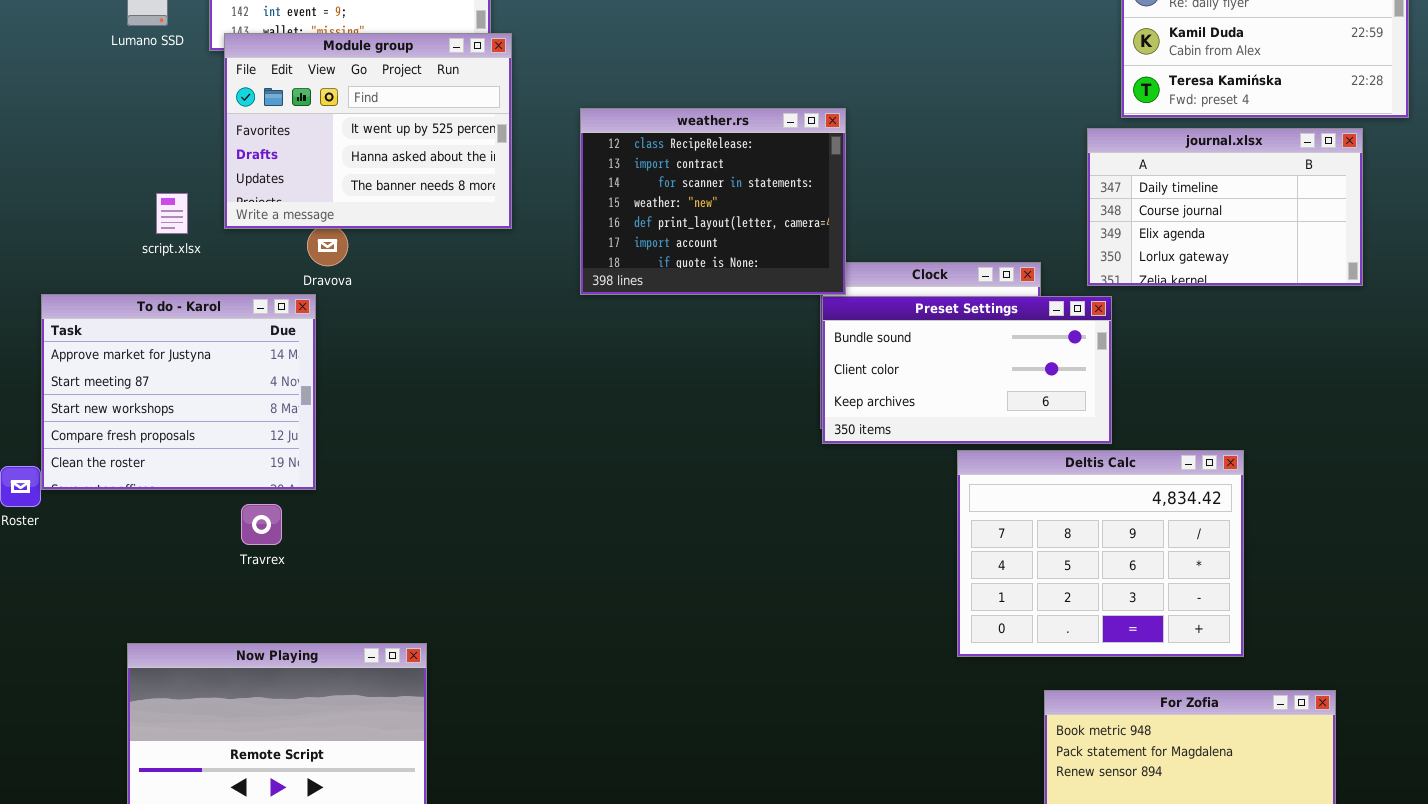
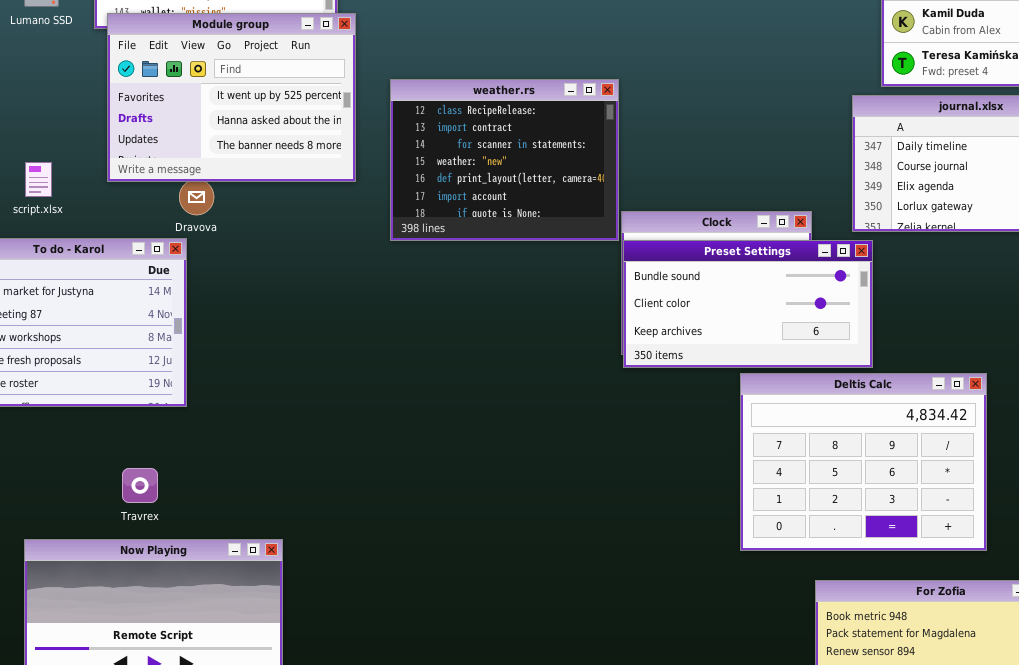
weather.rs: [580,108,846,295] -> [390,79,619,241], moved
script.xlsx: [156,193,188,234] -> [25,162,52,197], moved
Travrex: [241,504,282,545] -> [122,468,158,503], moved

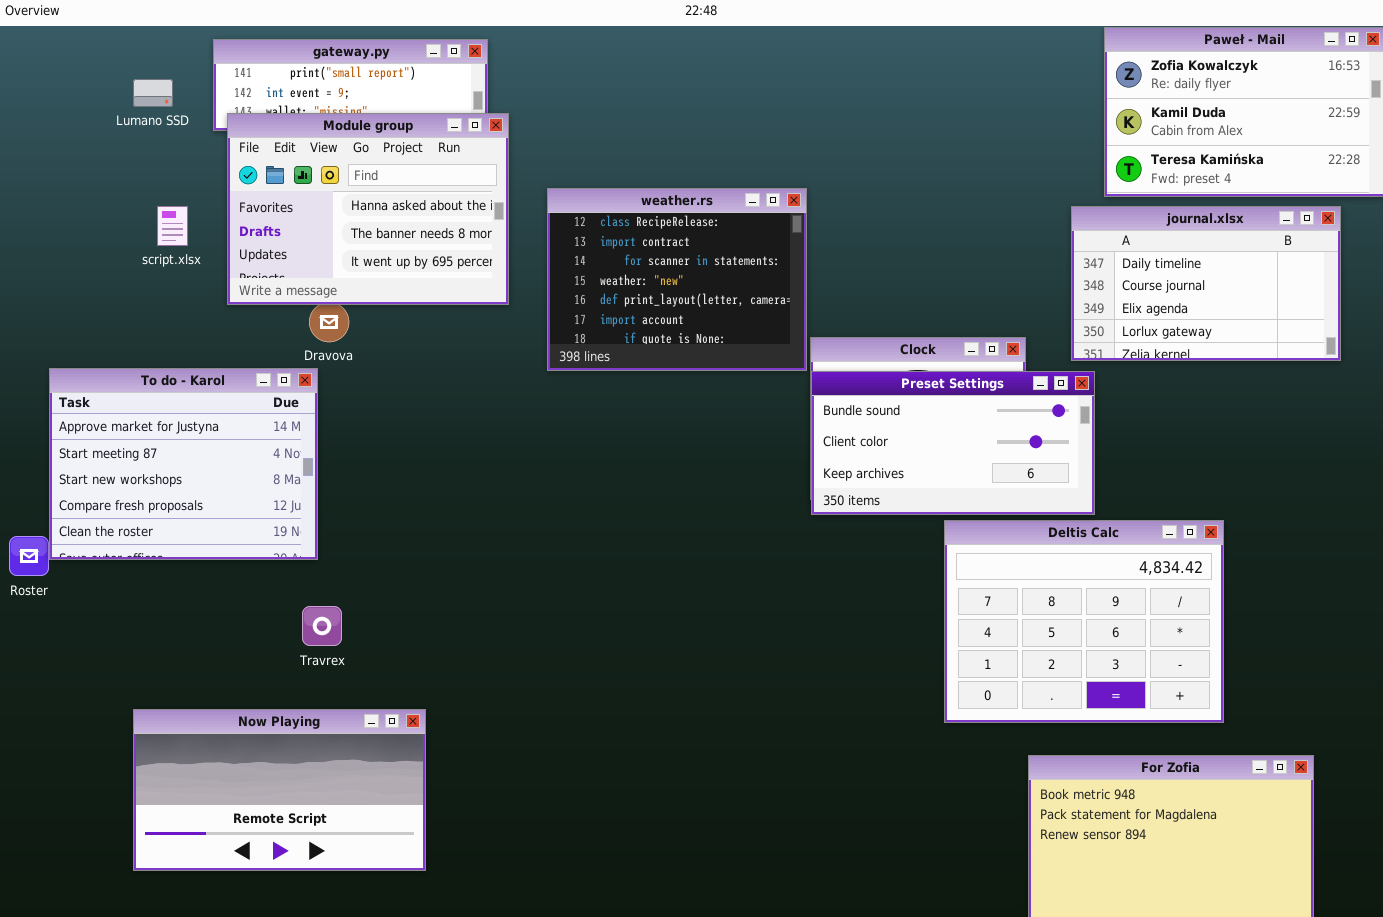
Module group: [107,13,356,182] -> [227,113,509,305], scrolled down 1 row
script.xlsx: [25,162,52,197] -> [157,206,188,246], moved
Travrex: [122,468,158,503] -> [302,606,342,646], moved

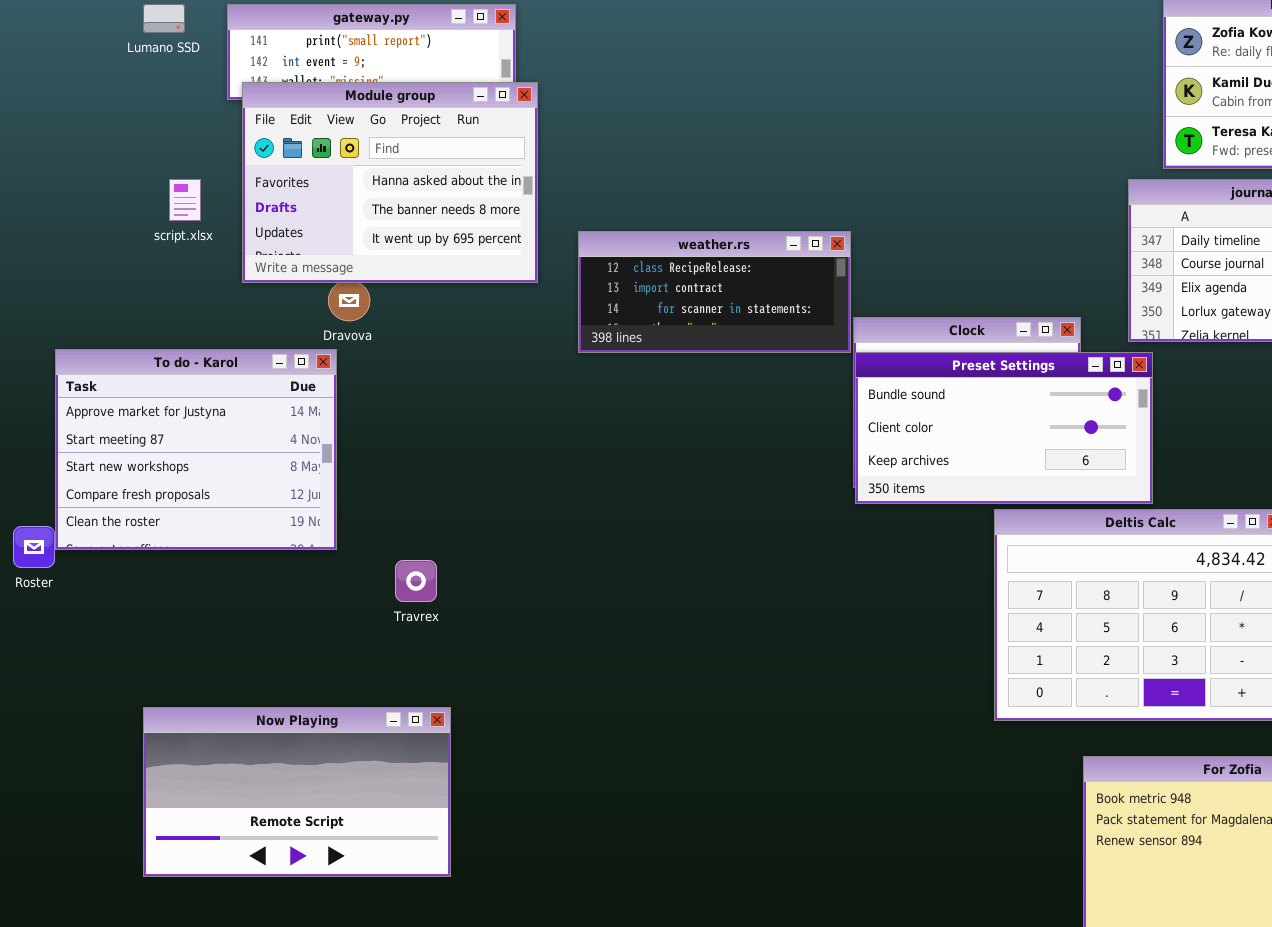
Lumano SSD: [133,79,173,107] -> [143,4,185,33], moved
weather.rs: [547,188,807,371] -> [578,231,851,353], resized
Travrex: [302,606,342,646] -> [395,560,437,602], moved

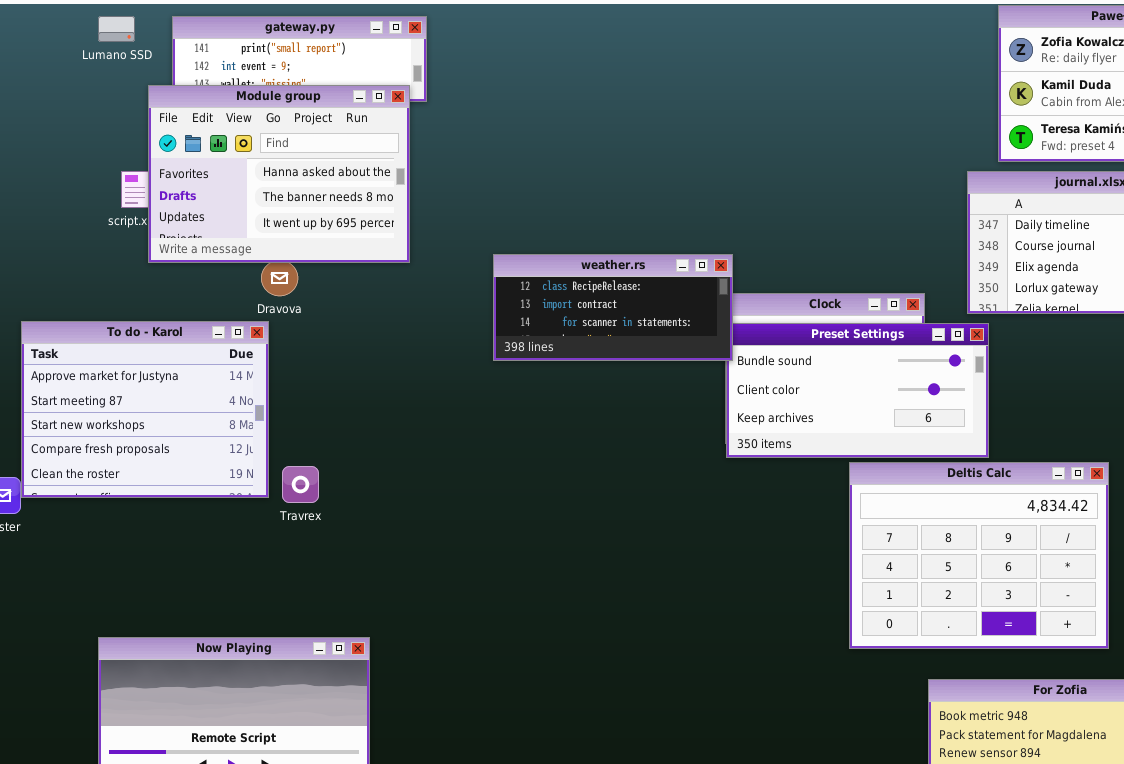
Module group: [242,82,538,283] -> [148,85,410,263], moved
weather.rs: [578,231,851,353] -> [493,254,733,361], moved
Travrex: [395,560,437,602] -> [282,466,319,503], moved

